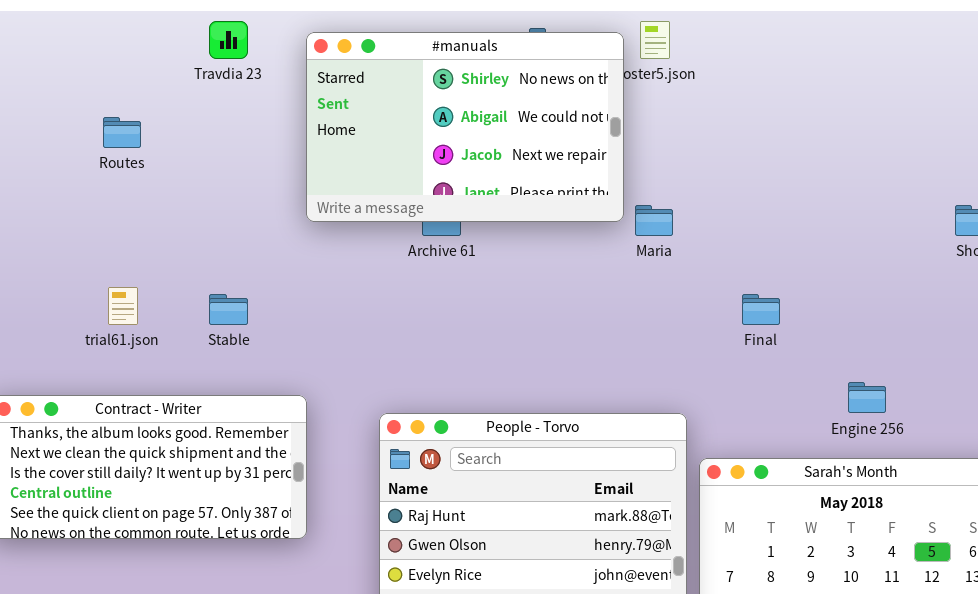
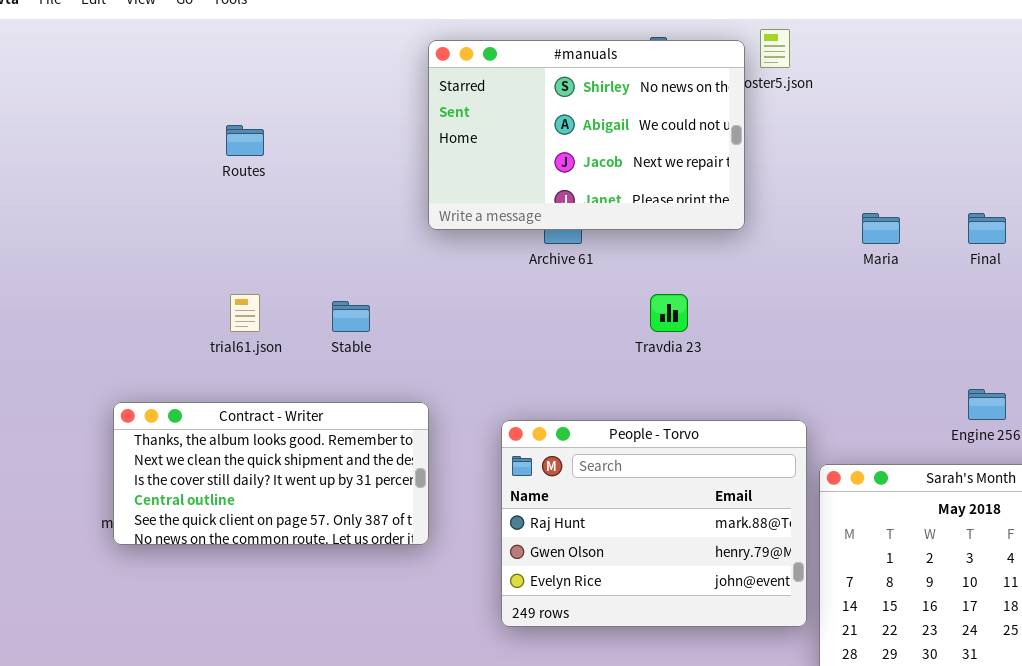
Travdia 23: [209,21,248,59] -> [650,294,688,332], moved
Maria: [635,205,673,236] -> [862,213,900,244], moved
Final: [742,294,780,325] -> [968,213,1006,244], moved

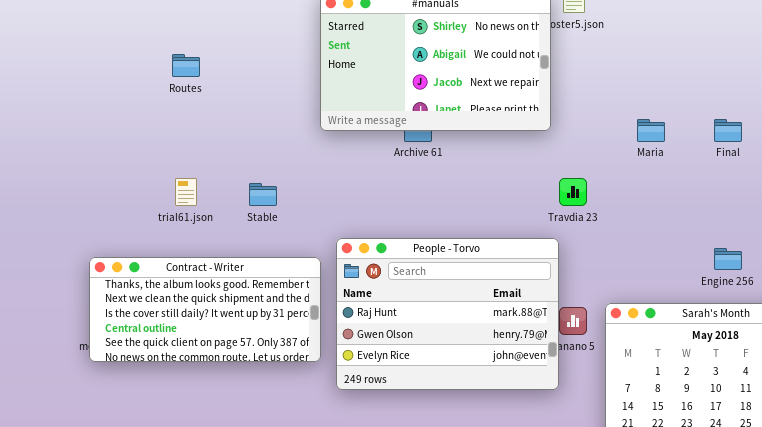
Travdia 23: [650,294,688,332] -> [559,178,587,206], moved
People - Torvo: [501,420,807,627] -> [336,238,559,390], moved

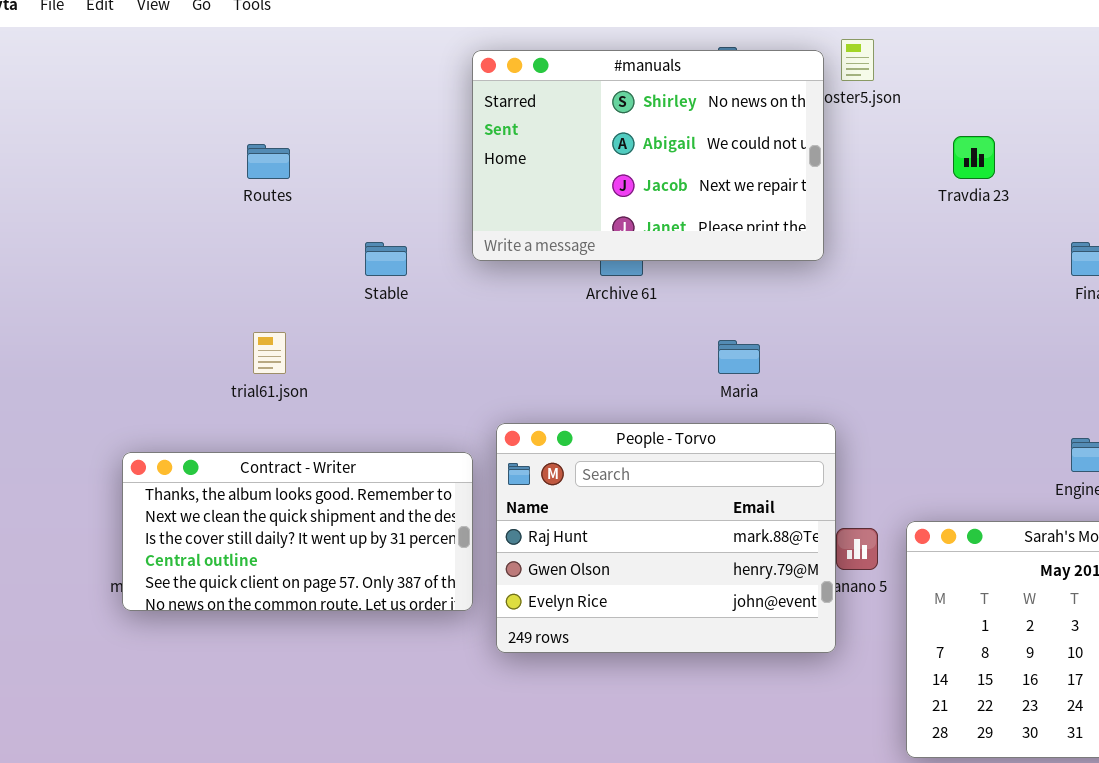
Maria: [637,119,665,142] -> [718,340,760,374], moved
Travdia 23: [559,178,587,206] -> [953,136,995,179], moved
Stable: [249,183,277,206] -> [365,242,407,276], moved

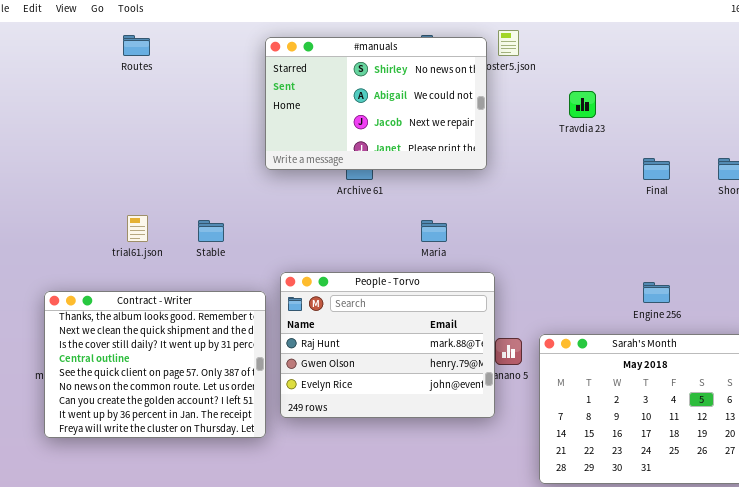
Routes: [247,144,290,179] -> [123,35,150,56], moved
Stable: [365,242,407,276] -> [198,220,224,242], moved
Contract - Writer: [122,452,473,611] -> [44,291,266,438], resized

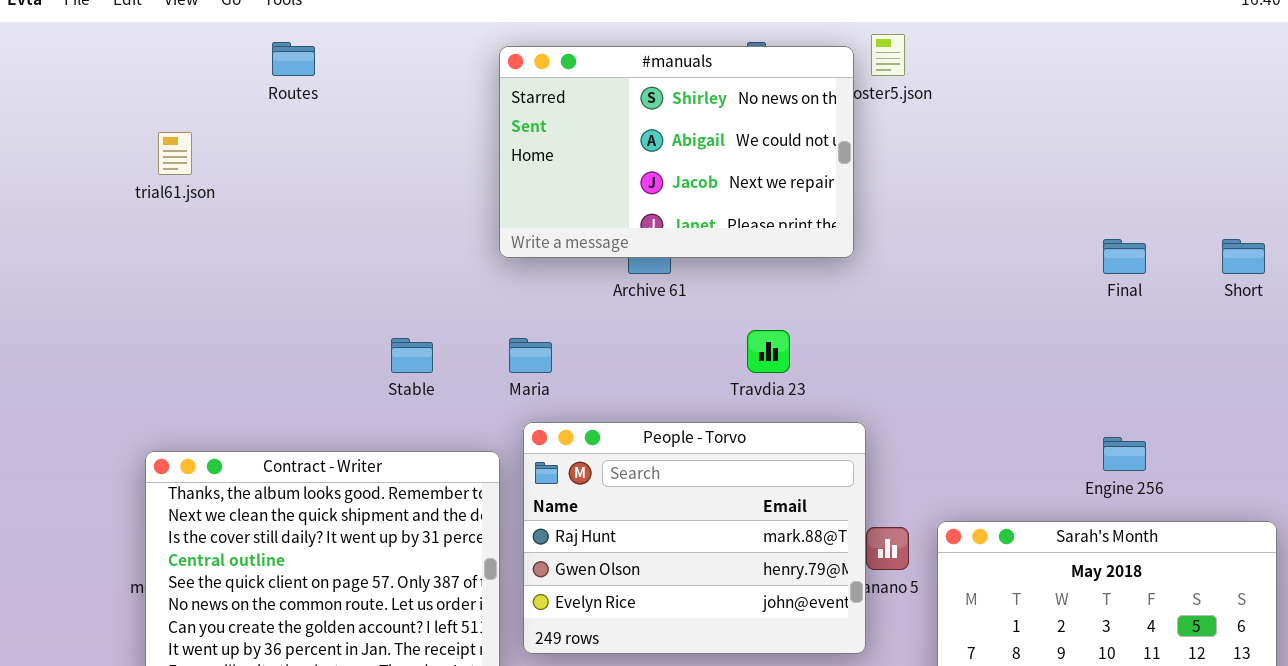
Travdia 23: [569,91,596,118] -> [747,330,790,373], moved
trial61.json: [127,215,148,242] -> [158,132,192,175], moved
Maria: [421,220,447,242] -> [509,338,552,373], moved

